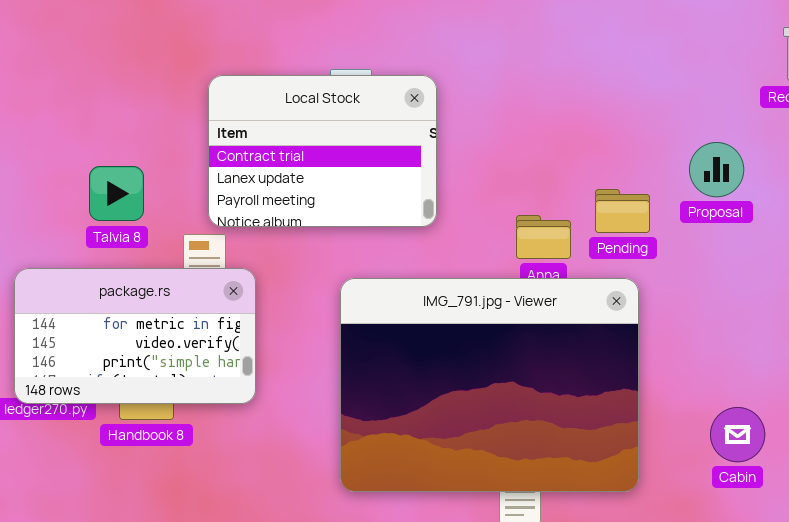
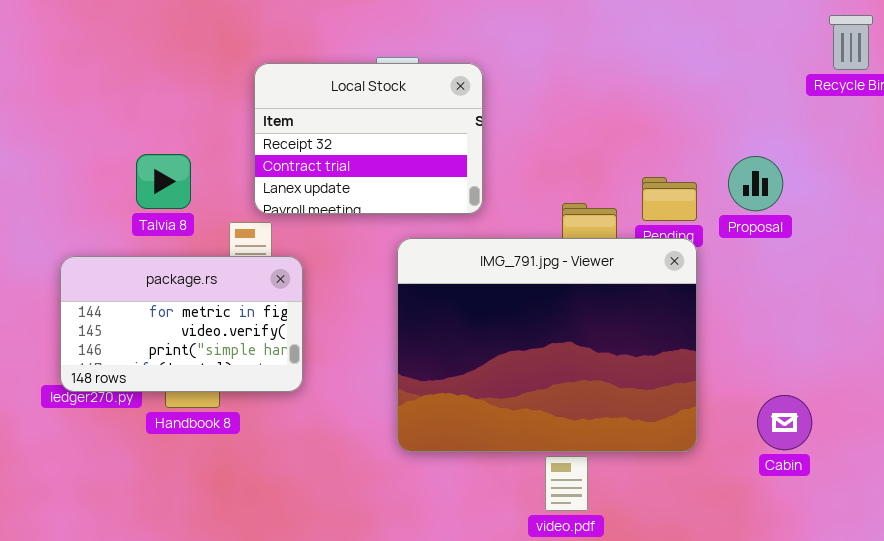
Local Stock: [208,75,437,227] -> [254,63,483,214], scrolled up 1 row
Proposal: [689,142,744,197] -> [728,156,783,211], moved
IMG_791.jpg - Viewer: [340,278,639,492] -> [397,238,697,452], moved

